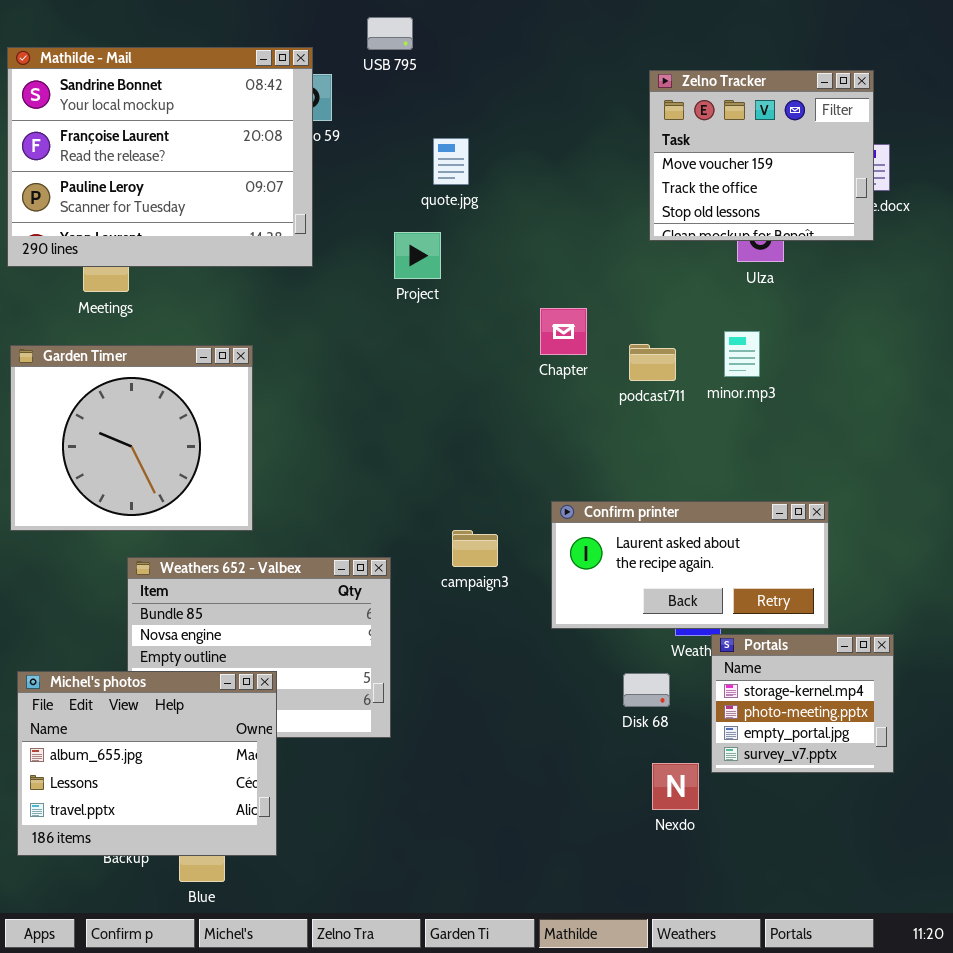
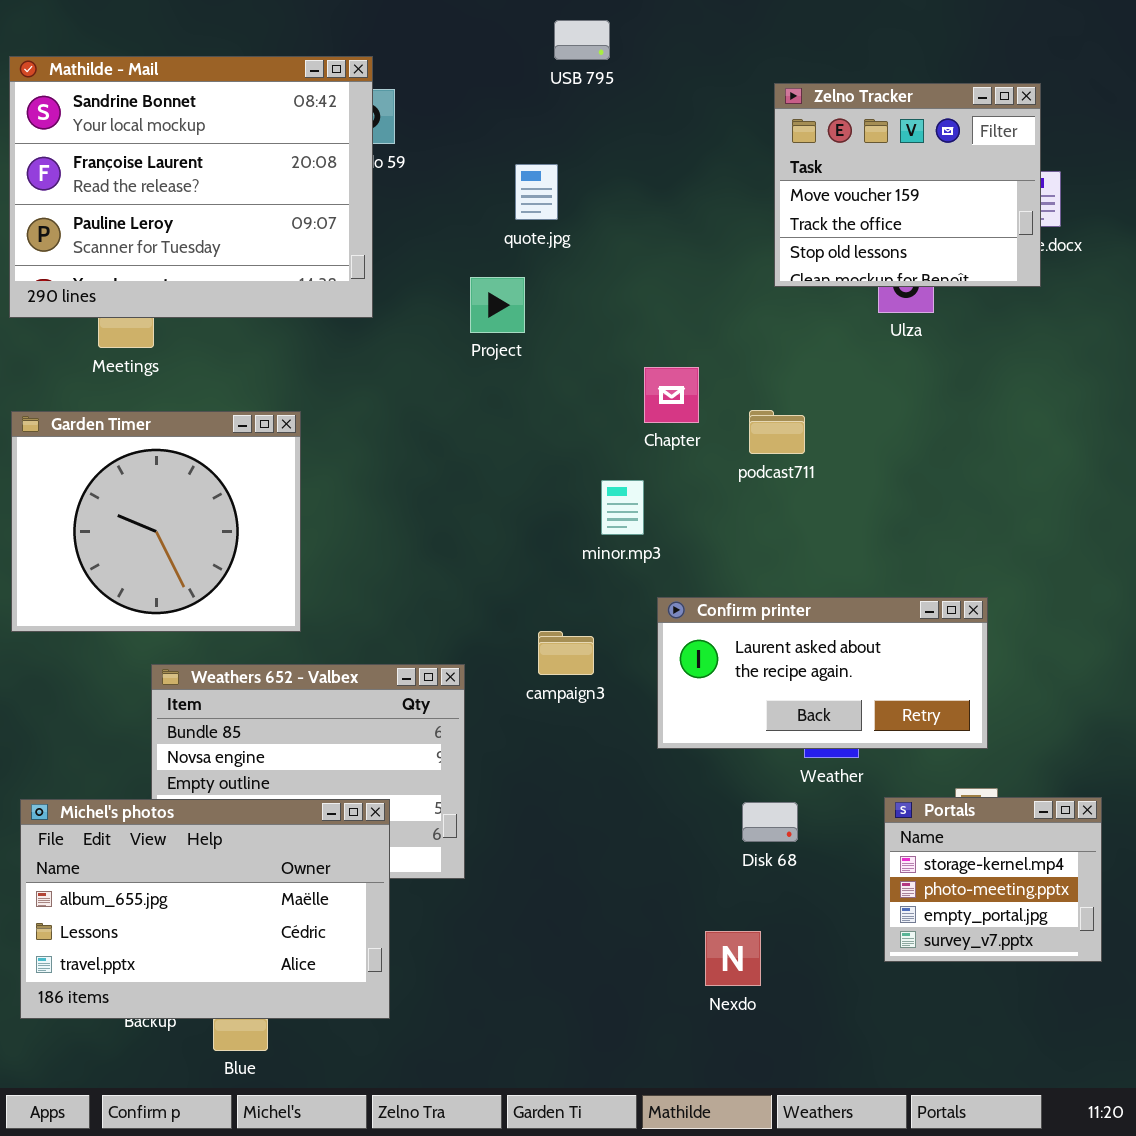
USB 795: [367,17,413,50] -> [554,20,610,60], moved
minor.mp3: [724,331,760,377] -> [601,480,644,535], moved
Portals: [711,634,894,773] -> [884,797,1102,962], moved
Michel's photos: [17,671,277,856] -> [20,799,390,1019], resized
Nexdo: [652,763,699,810] -> [705,931,761,986], moved

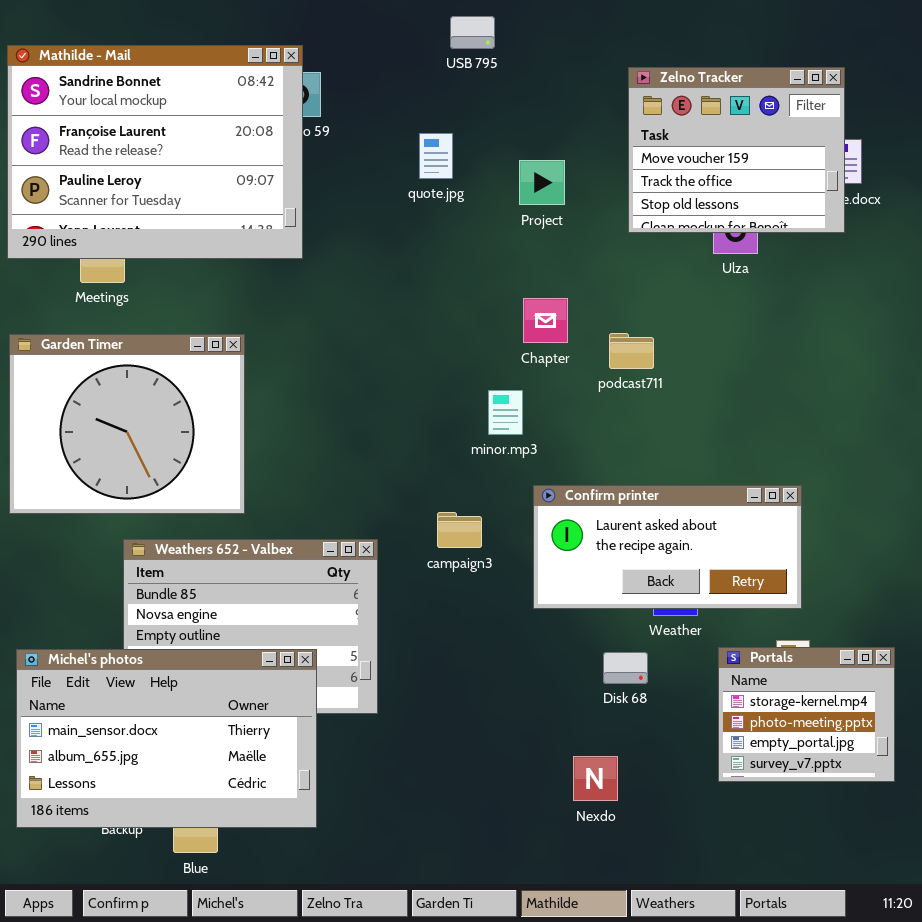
Project: [470,277,525,333] -> [519,160,565,205], moved
Michel's photos: [20,799,390,1019] -> [16,649,317,828], scrolled up 1 row

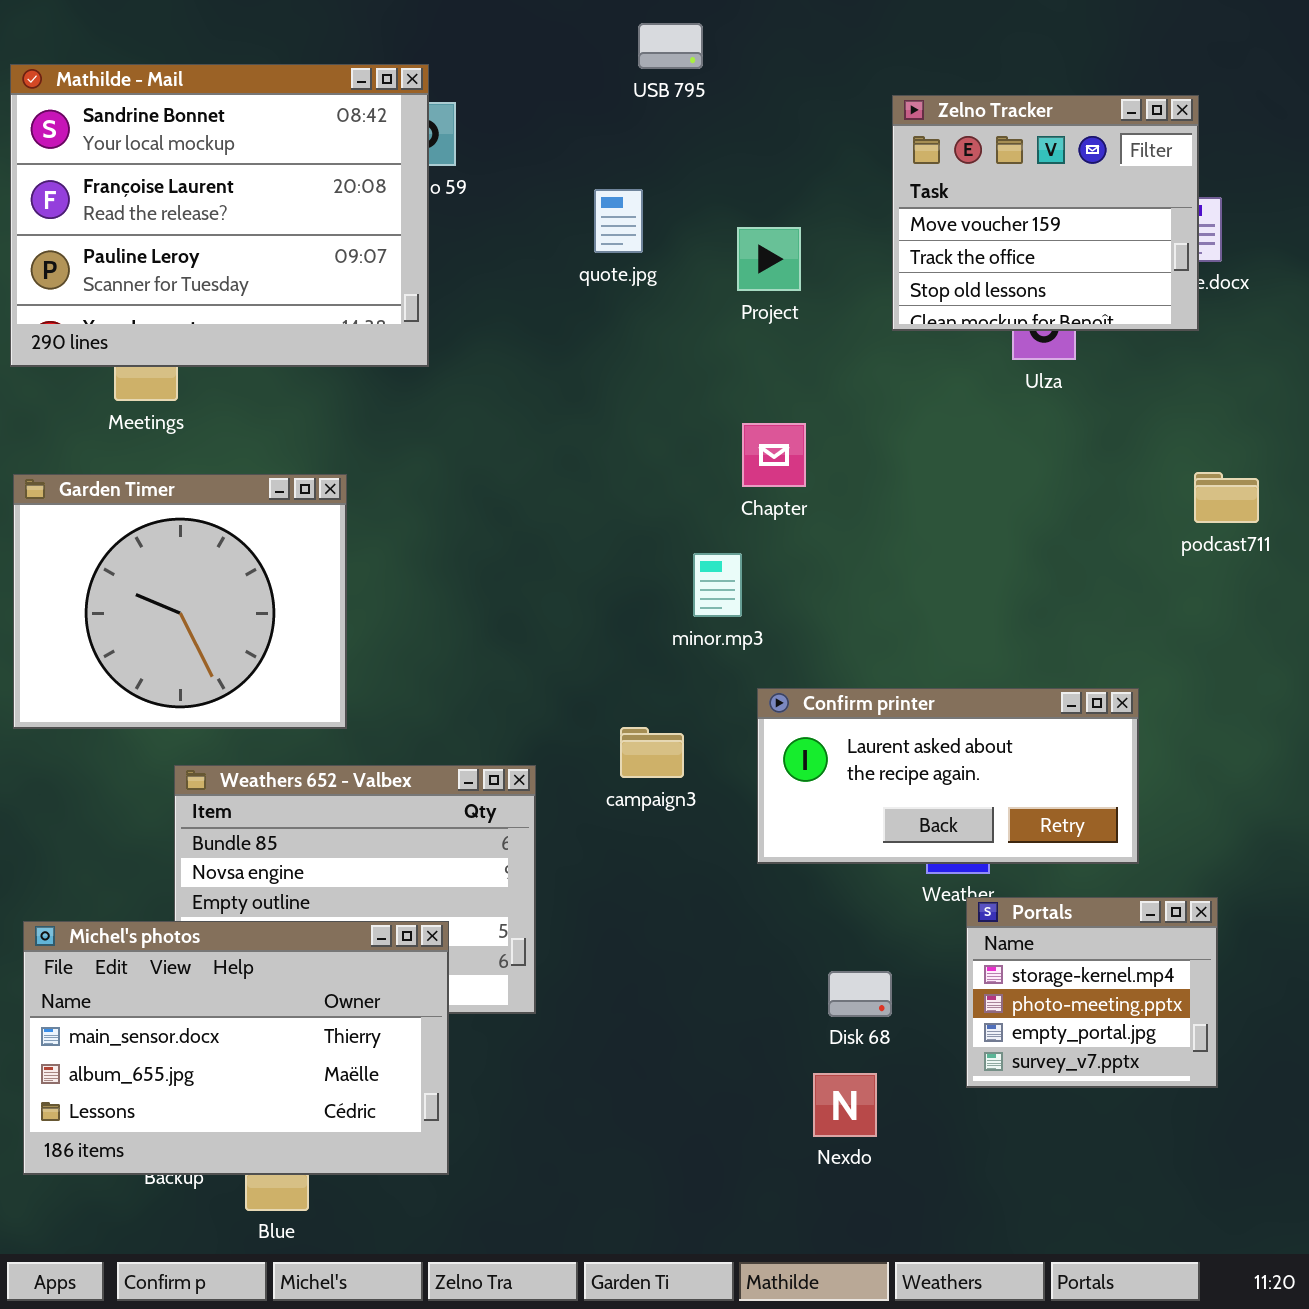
podcast711: [609,333,654,369] -> [1194,472,1259,523], moved
Portals: [718,647,895,782] -> [966,897,1218,1088], moved
Disk 68: [603,652,648,684] -> [828,971,892,1017], moved

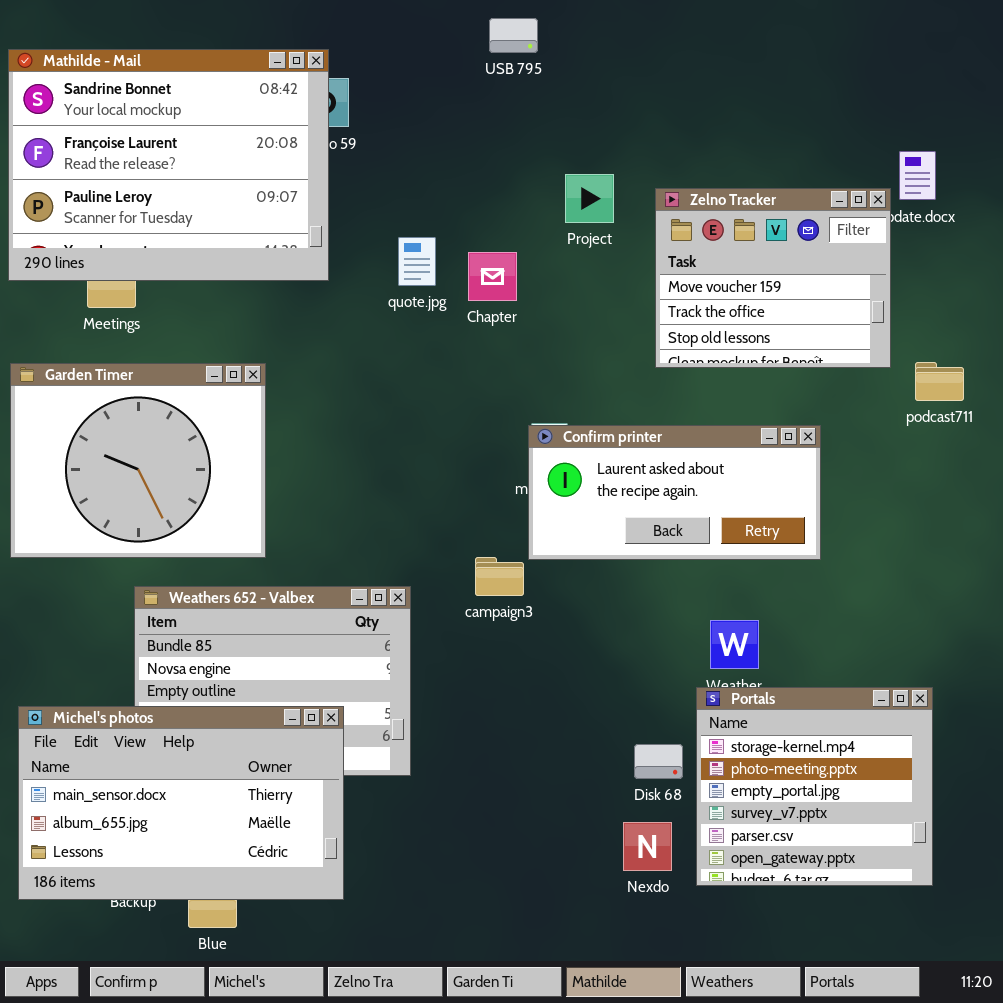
Zelno Tracker: [892,95,1199,331] -> [655,188,891,368], moved
quote.jpg: [594,189,643,253] -> [398,237,436,286], moved
Chapter: [742,423,806,487] -> [468,252,517,301], moved
Confirm printer: [757,688,1139,864] -> [528,425,821,560], moved
Portals: [966,897,1218,1088] -> [696,687,933,886], resized

